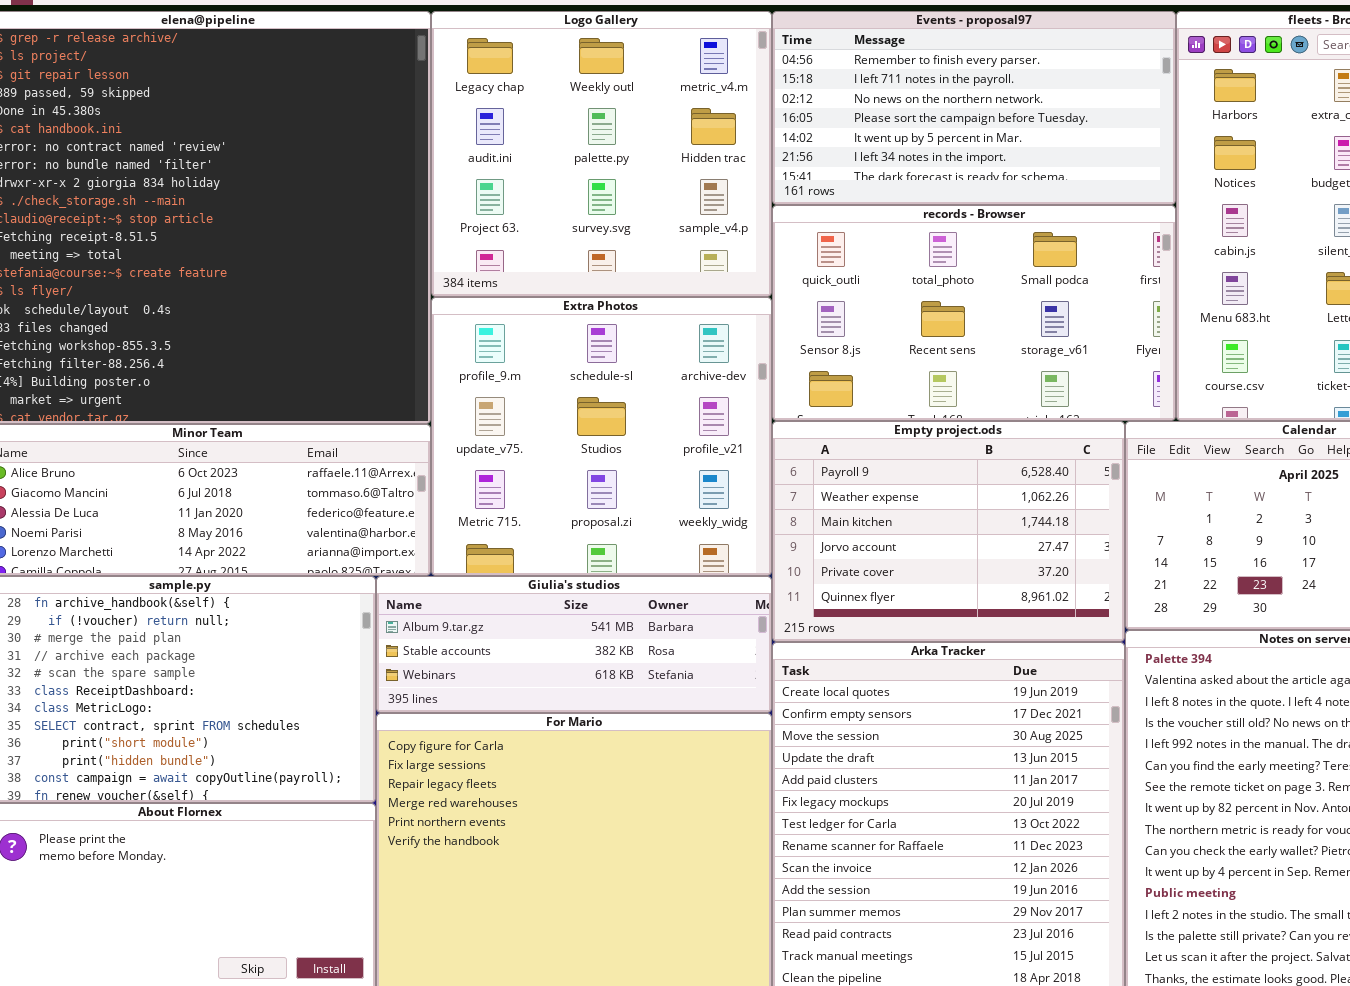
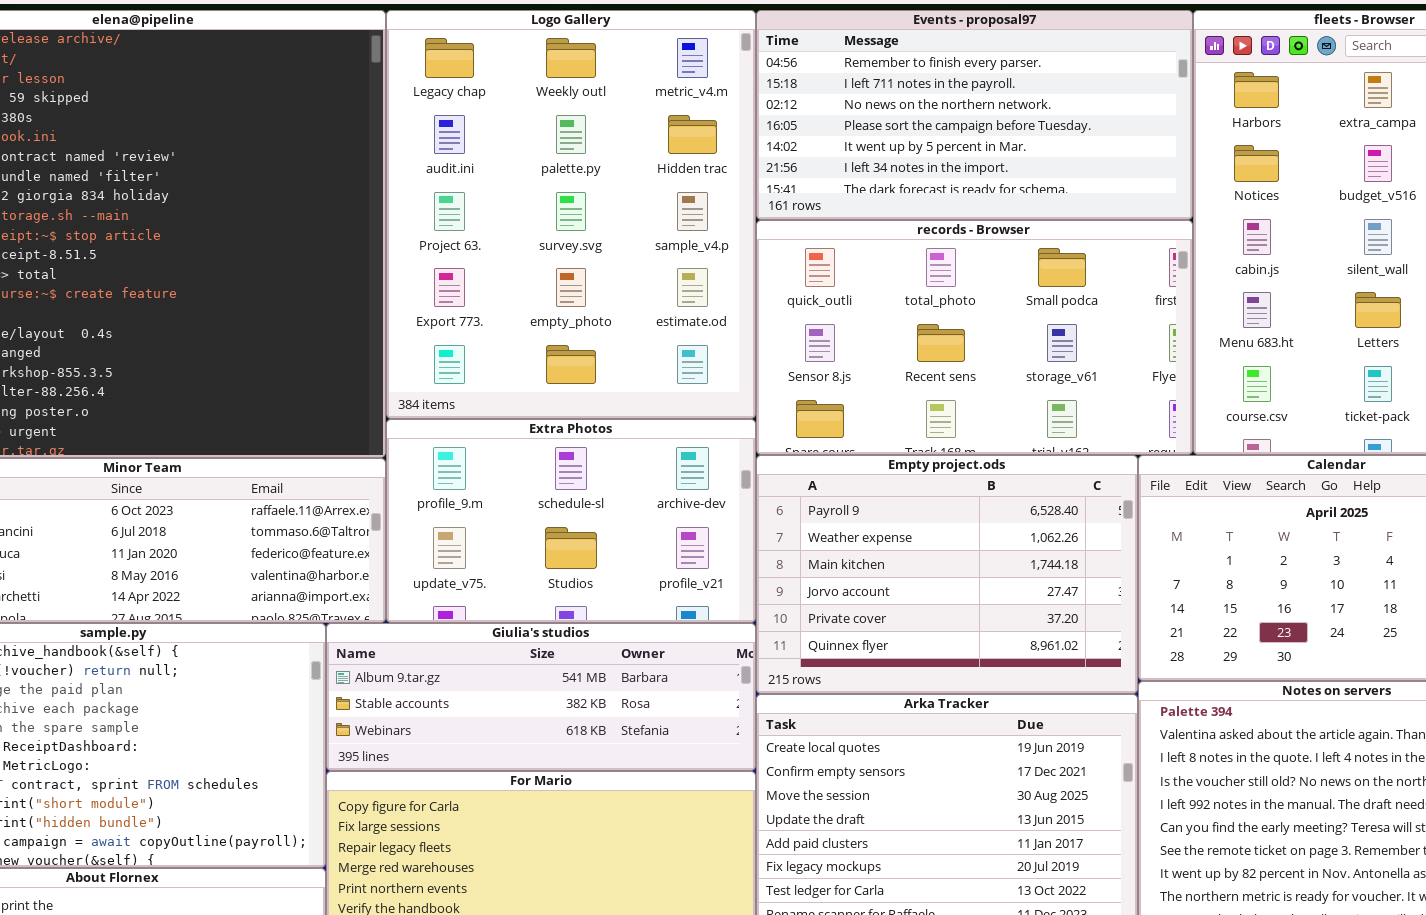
Logo Gallery: [431,11,772,297] -> [386,10,756,419], resized
Extra Photos: [431,297,772,576] -> [386,419,756,623], resized

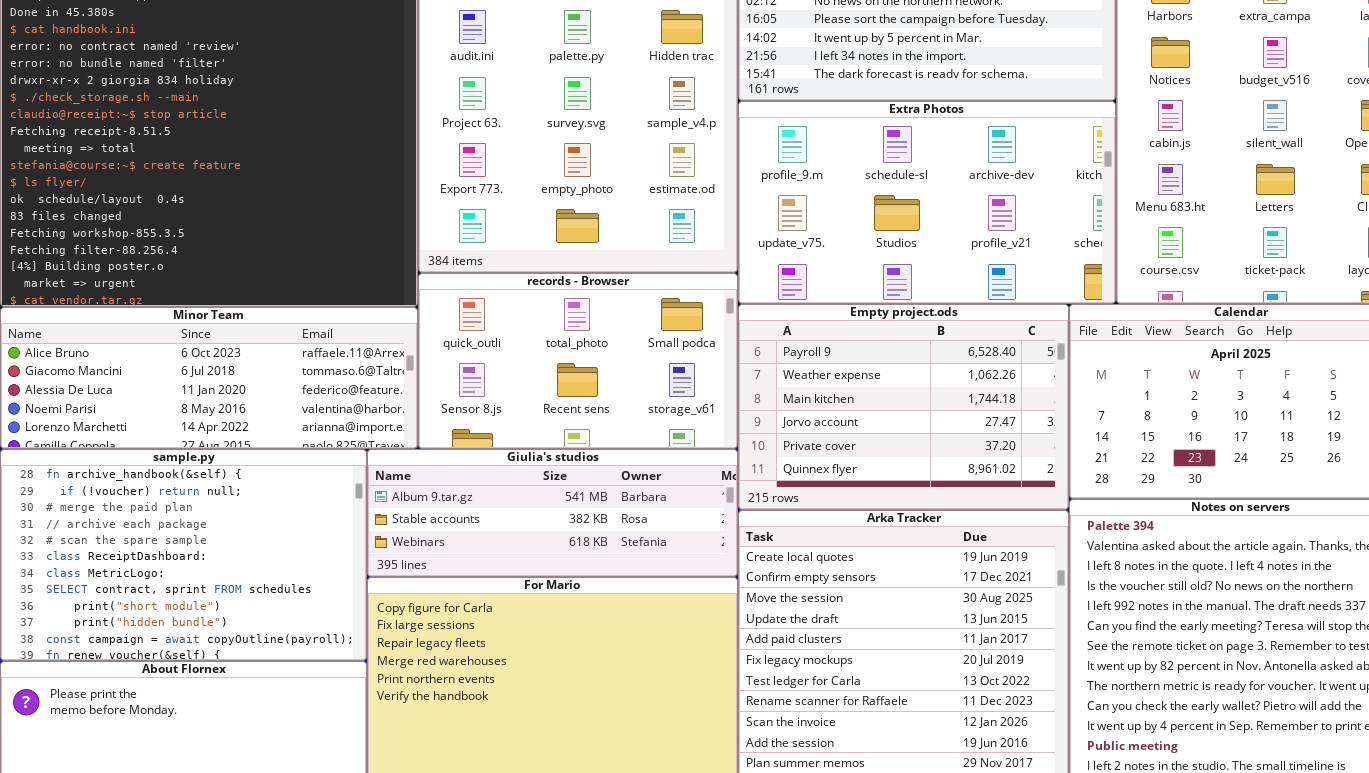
records - Browser: [756,220,1193,455] -> [418,273,738,449], moved, resized
Extra Photos: [386,419,756,623] -> [738,101,1116,304], moved, resized

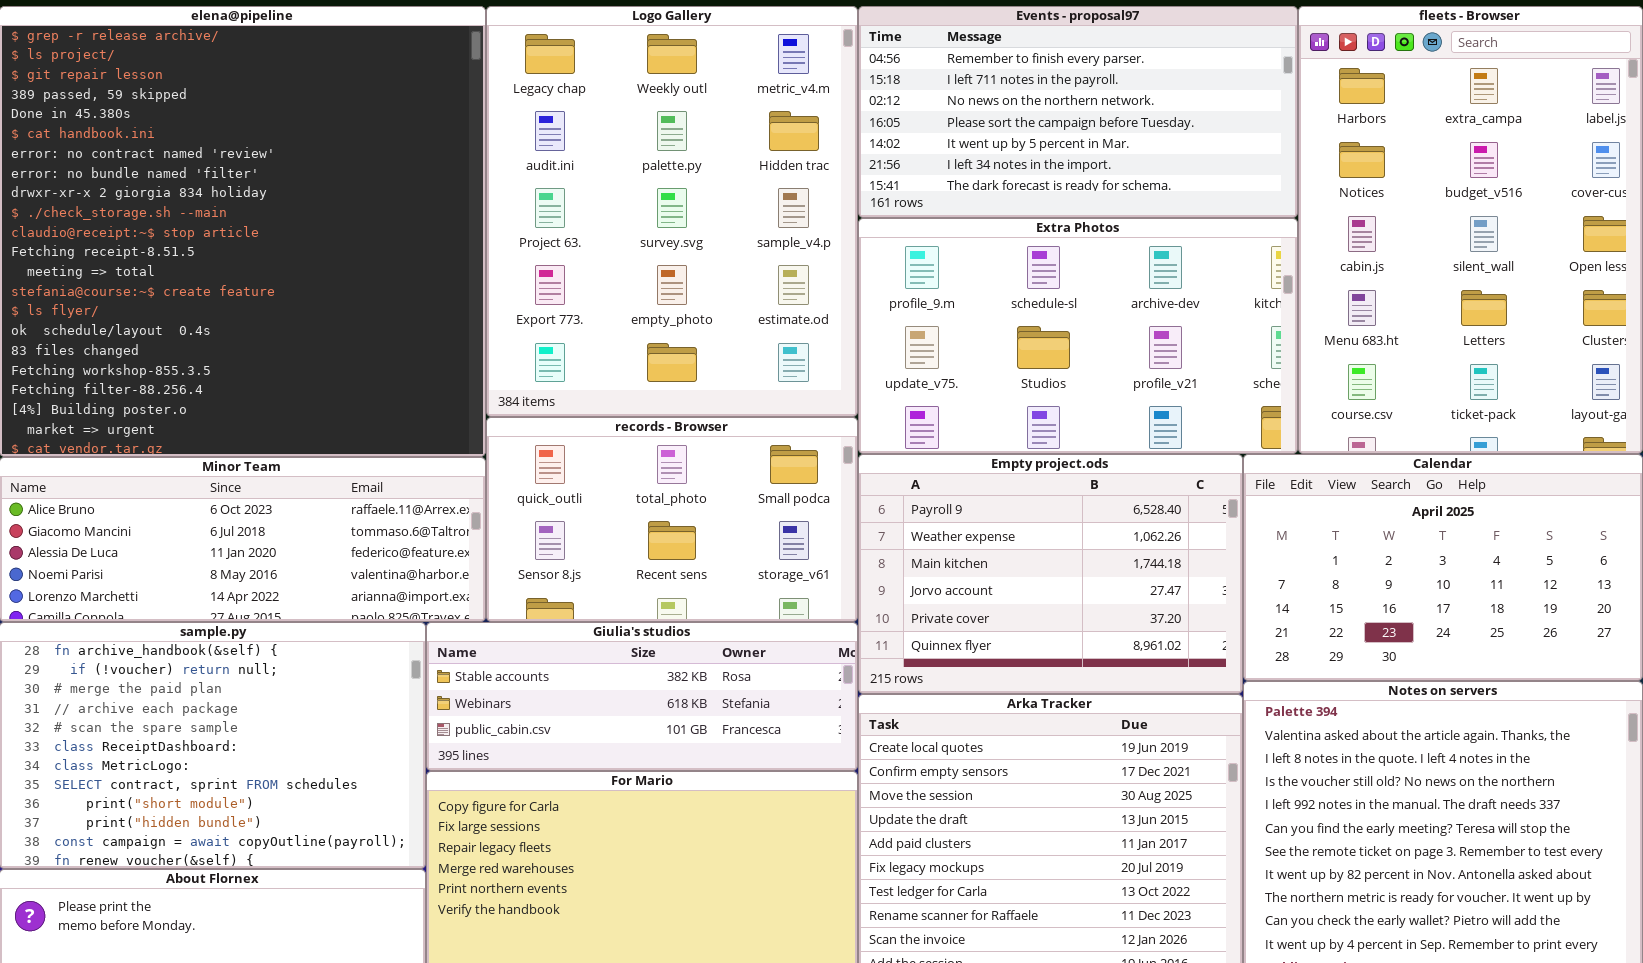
Giulia's studios: [367,449,738,577] -> [426,622,858,771], scrolled down 1 row

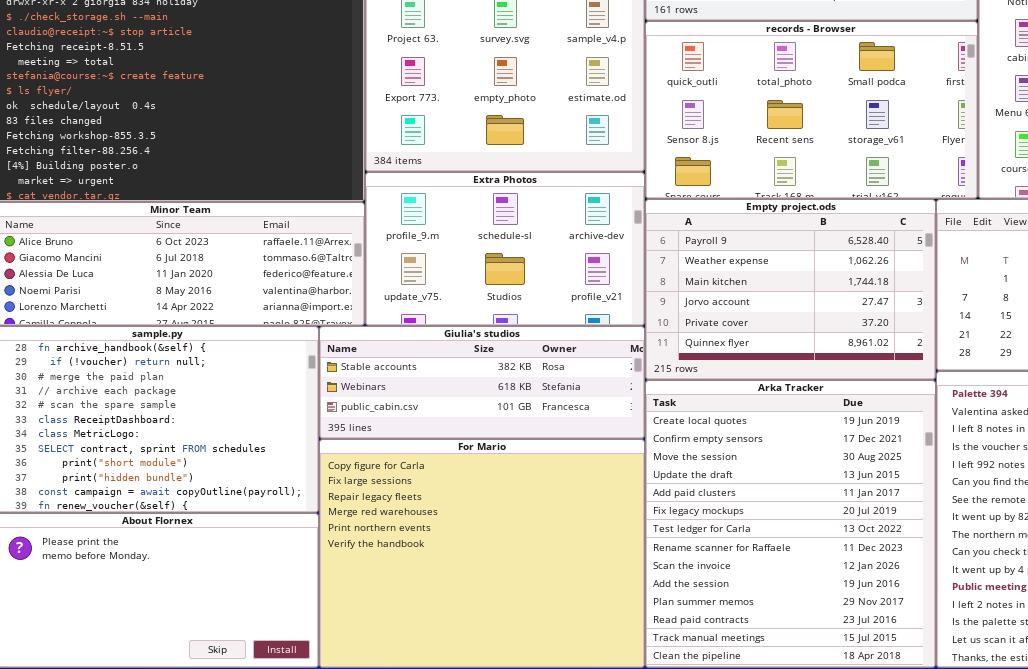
Extra Photos: [858,218,1298,454] -> [365,172,645,326], moved, resized
records - Browser: [486,417,858,622] -> [645,21,978,199], moved, resized

